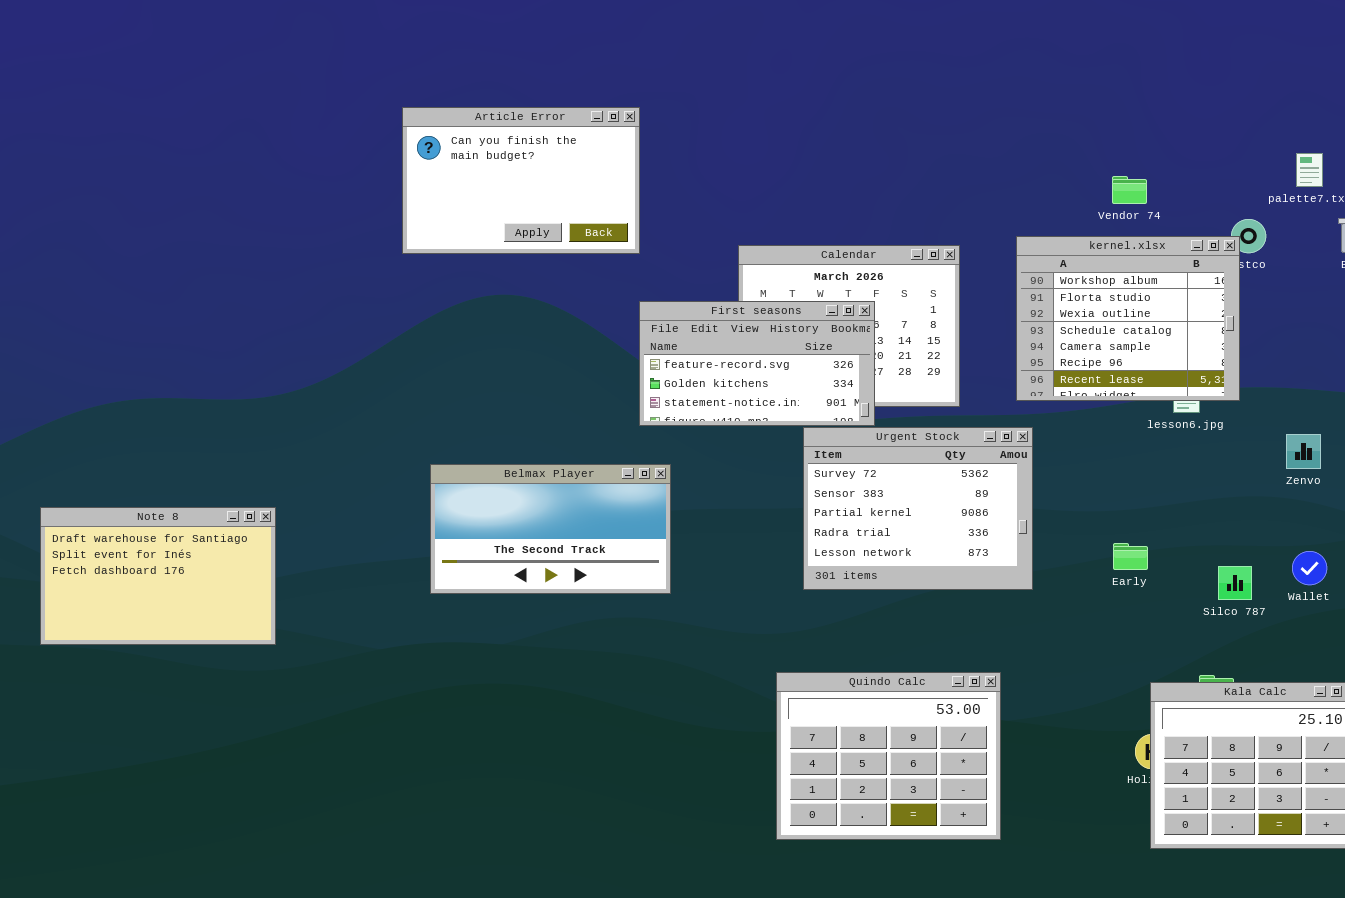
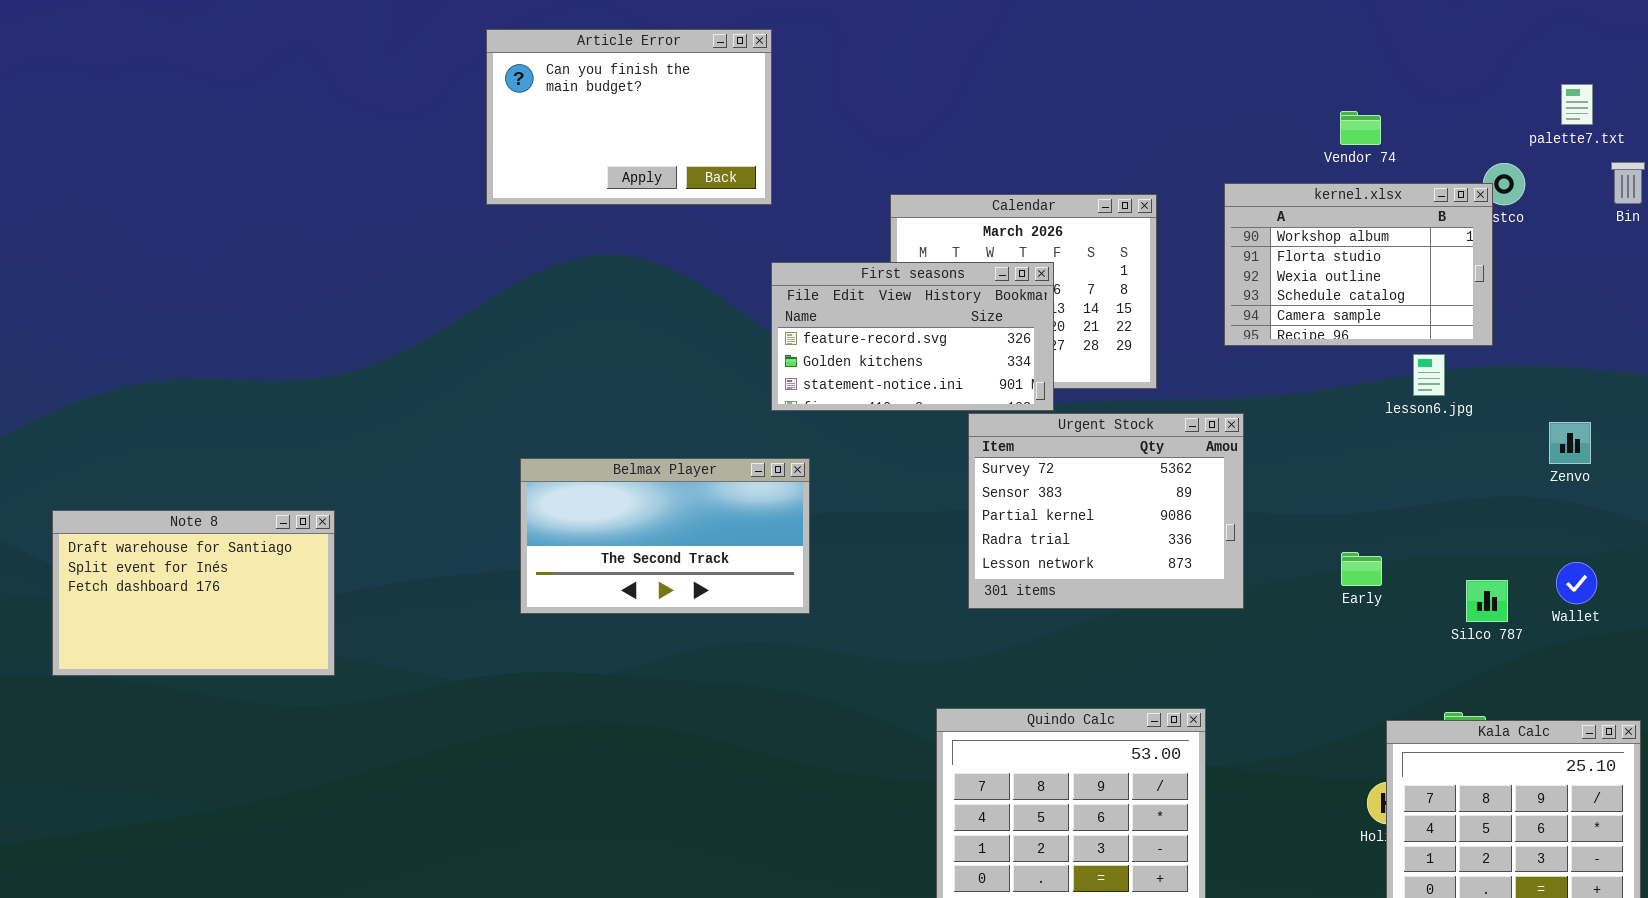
kernel.xlsx: [1016,236,1240,401] -> [1224,183,1493,346], resized

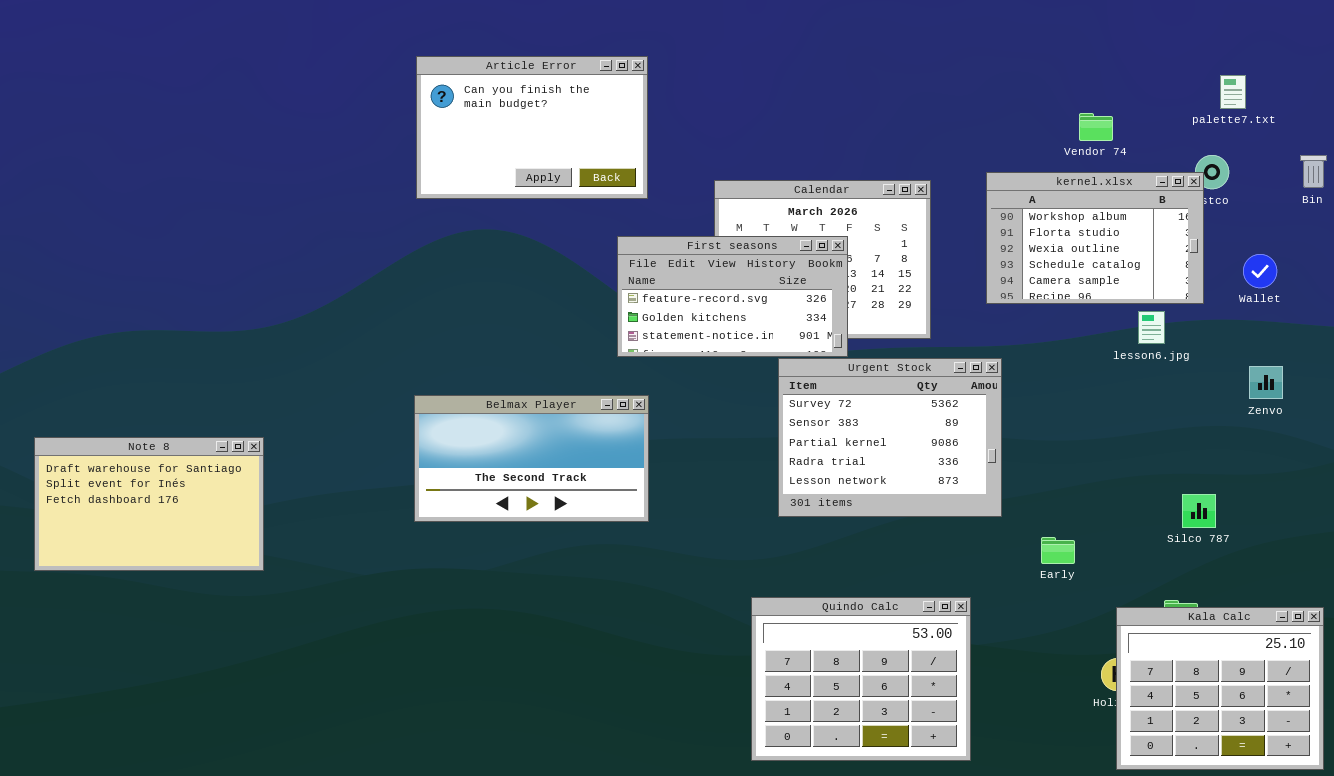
Article Error: [486,29,772,205] -> [416,56,648,199], moved
palette7.txt: [1561,84,1593,125] -> [1220,75,1246,109], moved
Early: [1341,552,1382,586] -> [1041,537,1075,564], moved
Wallet: [1556,562,1597,604] -> [1243,254,1277,288], moved

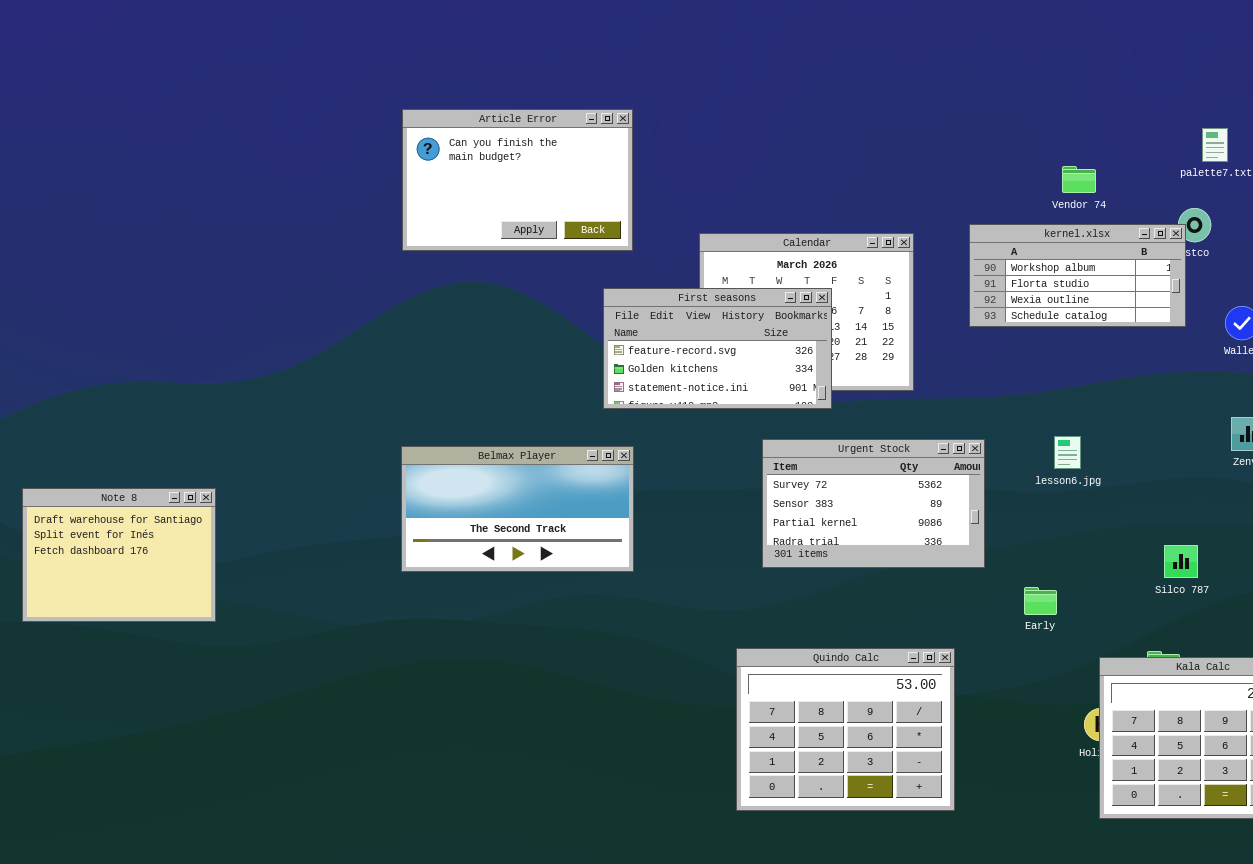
kernel.xlsx: [986,172,1204,304] -> [969,224,1186,327], resized
lesson6.jpg: [1138,311,1165,344] -> [1054,436,1081,469], moved
Urgent Stock: [778,358,1002,517] -> [762,439,985,568], resized
Note 8: [34,437,264,571] -> [22,488,216,622], resized

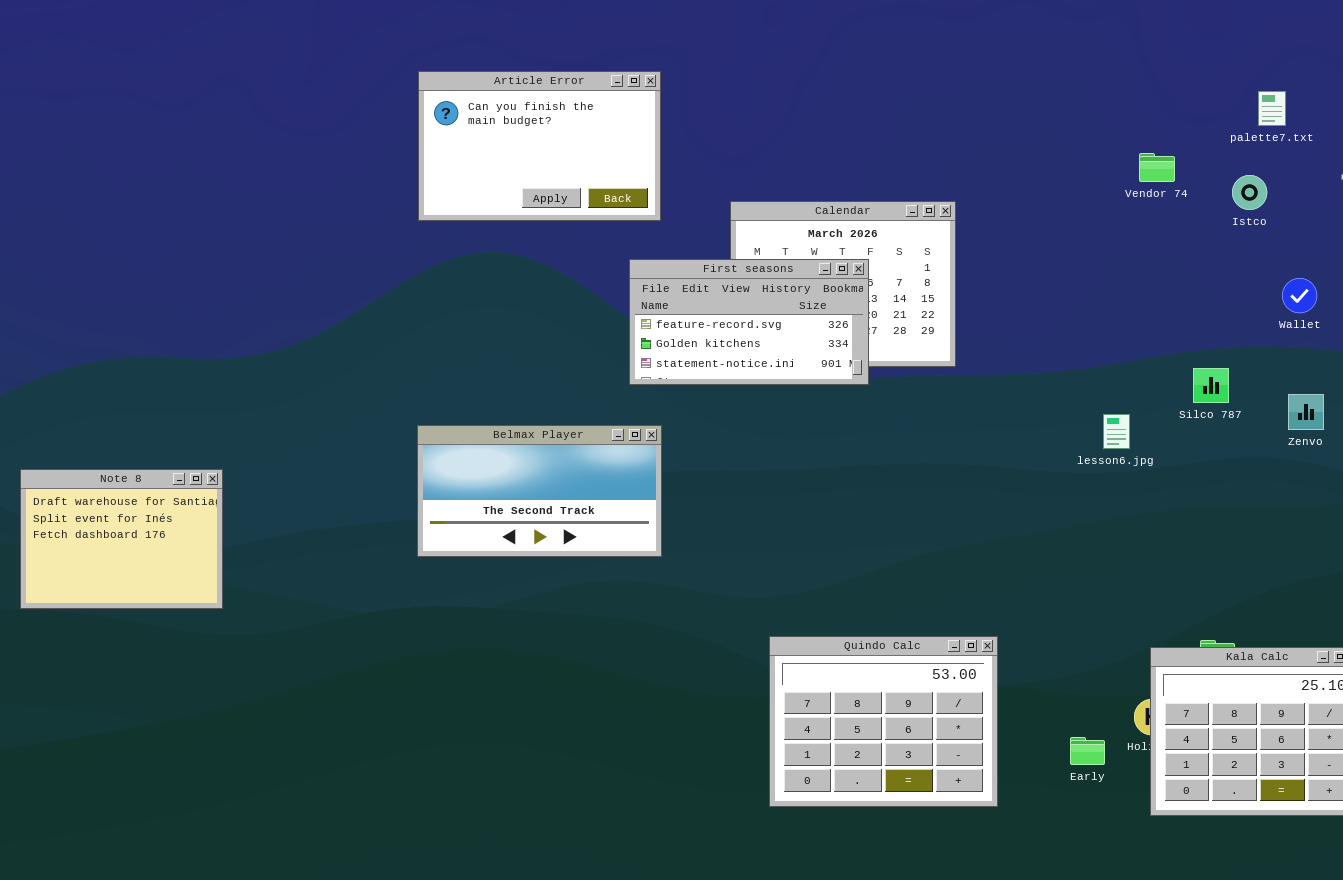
Vendor 74: [1062,166,1096,193] -> [1139,153,1175,182], moved
kernel.xlsx: [969,224,1186,327] -> none, closed
Urgent Stock: [762,439,985,568] -> none, closed
Silco 787: [1164,545,1198,578] -> [1193,368,1229,403], moved
Early: [1024,587,1057,615] -> [1070,737,1105,765], moved

